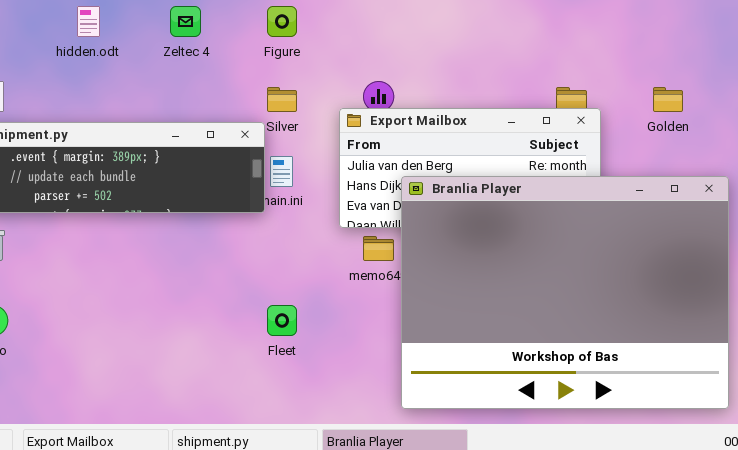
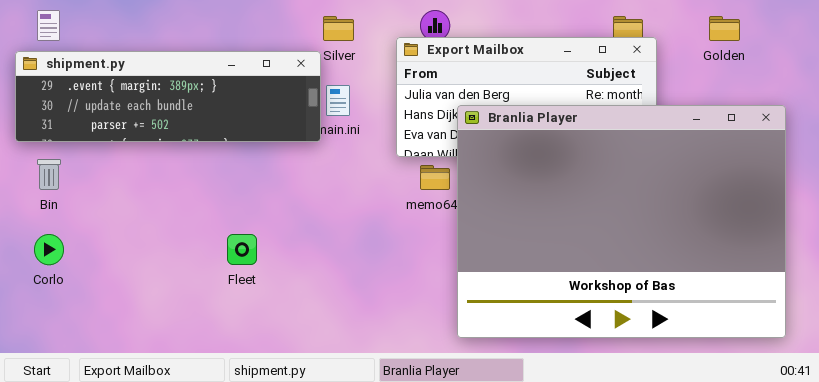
Fleet: [267,305,297,336] -> [227,234,257,265], moved

